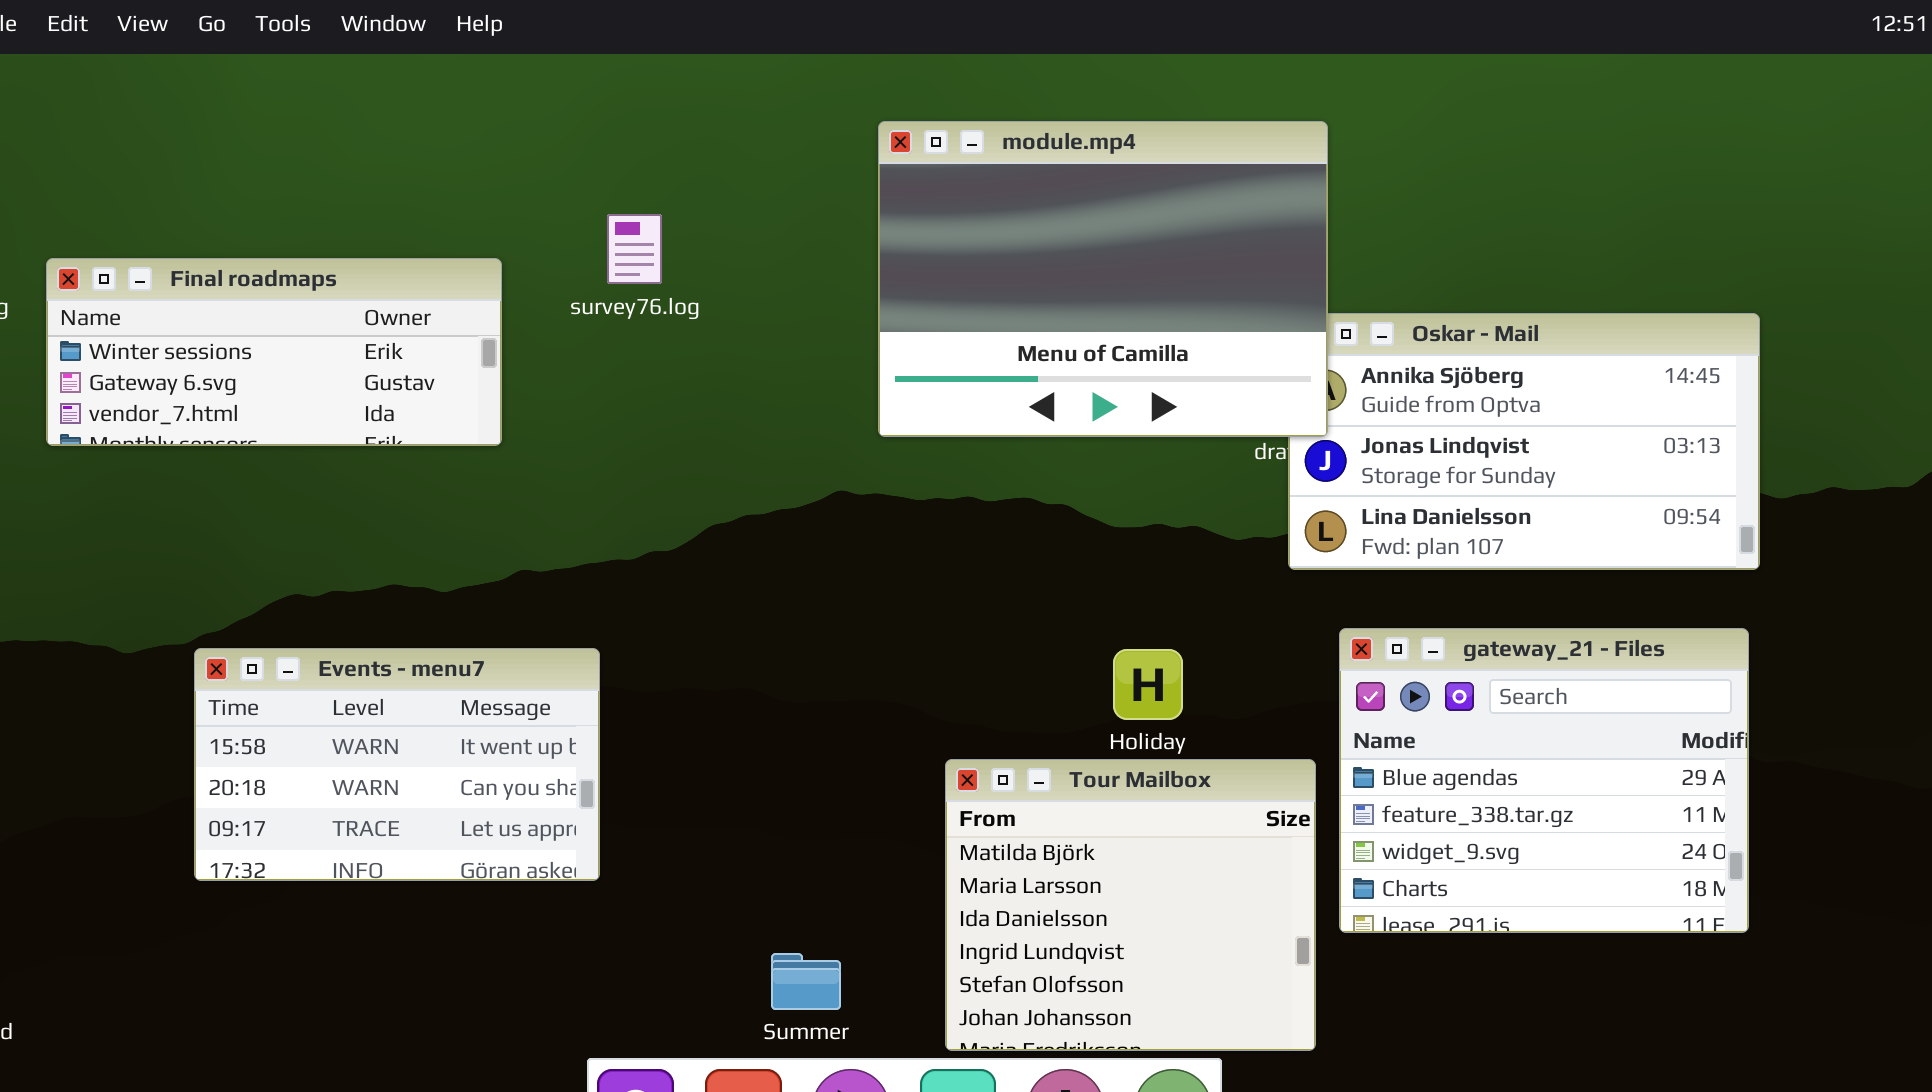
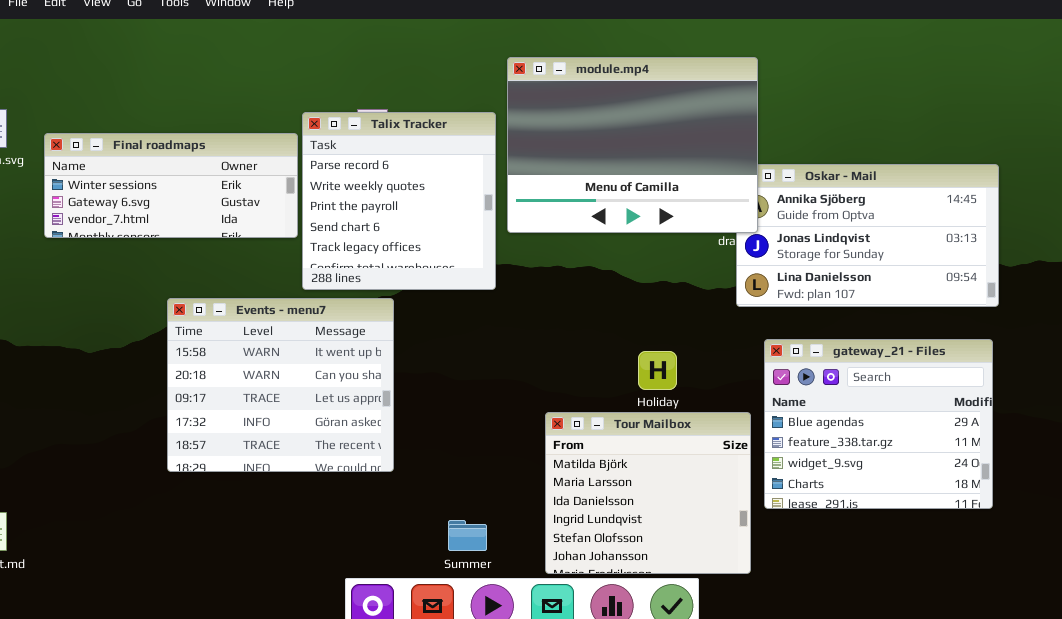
Talix Tracker: none -> [302,112,496,290], opened
Events - menu7: [194,648,600,881] -> [167,298,394,472], moved, resized

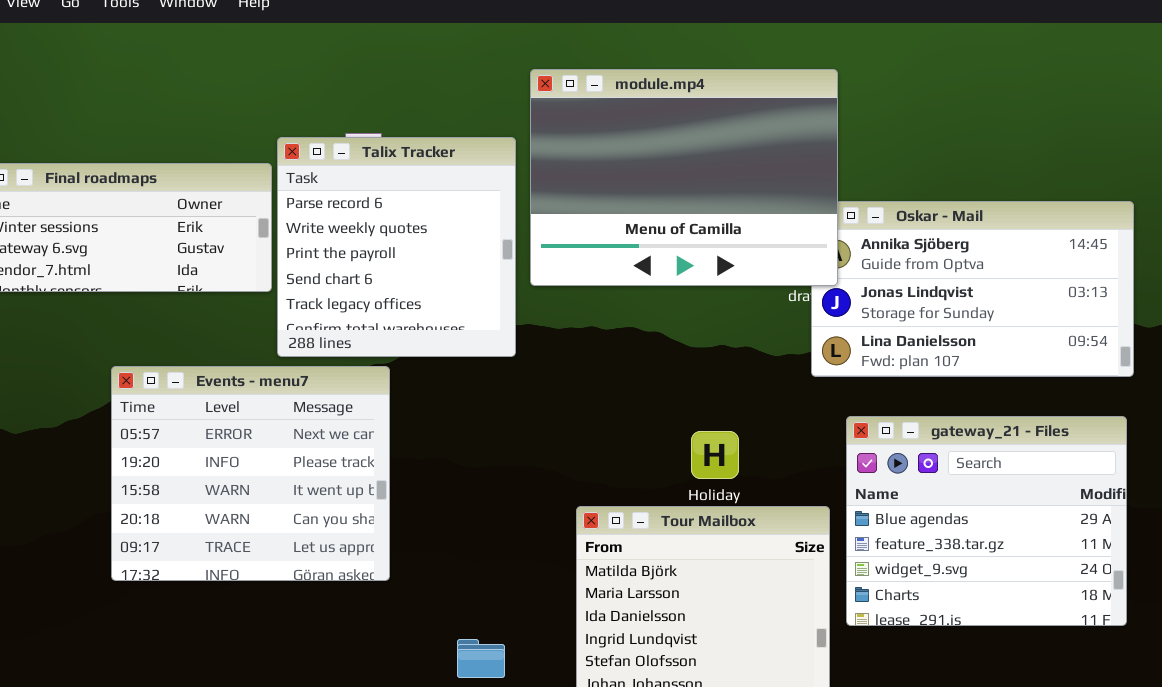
Events - menu7: [167,298,394,472] -> [111,366,390,581], scrolled up 2 rows

